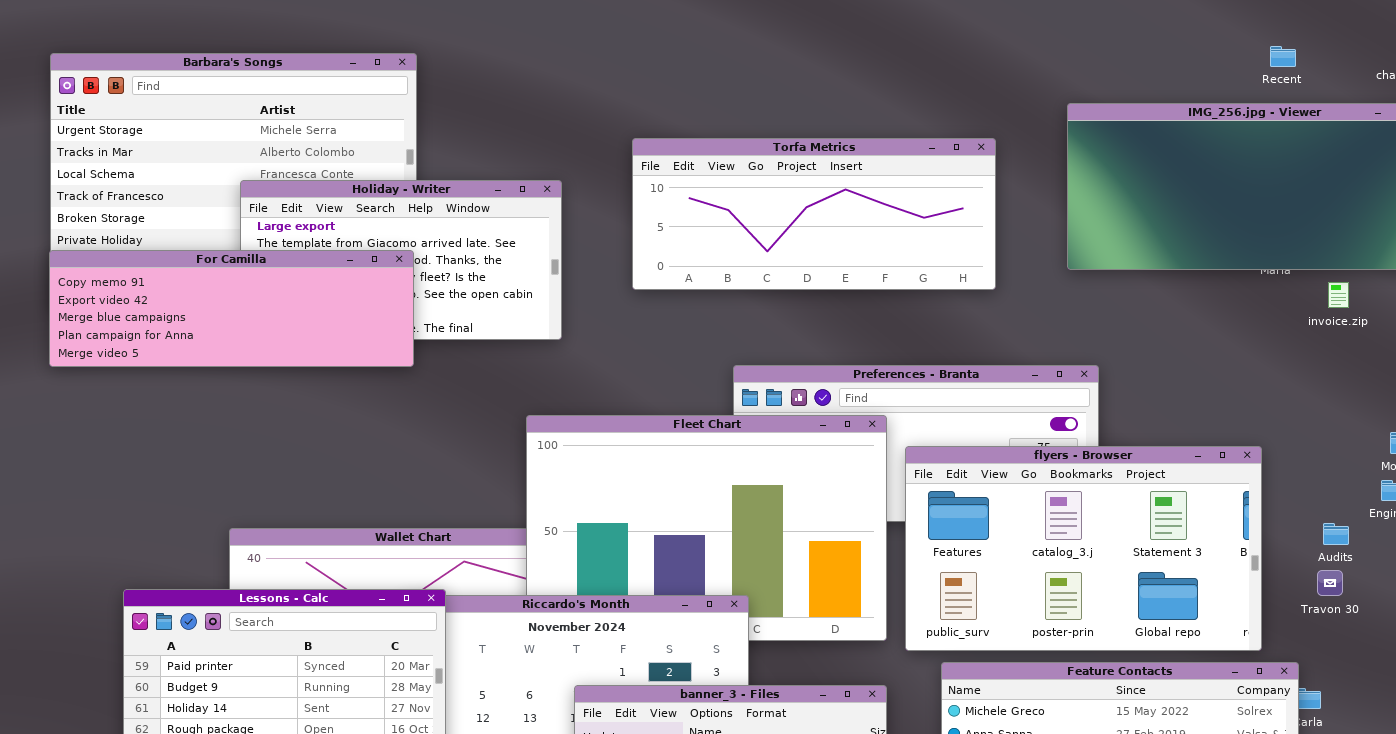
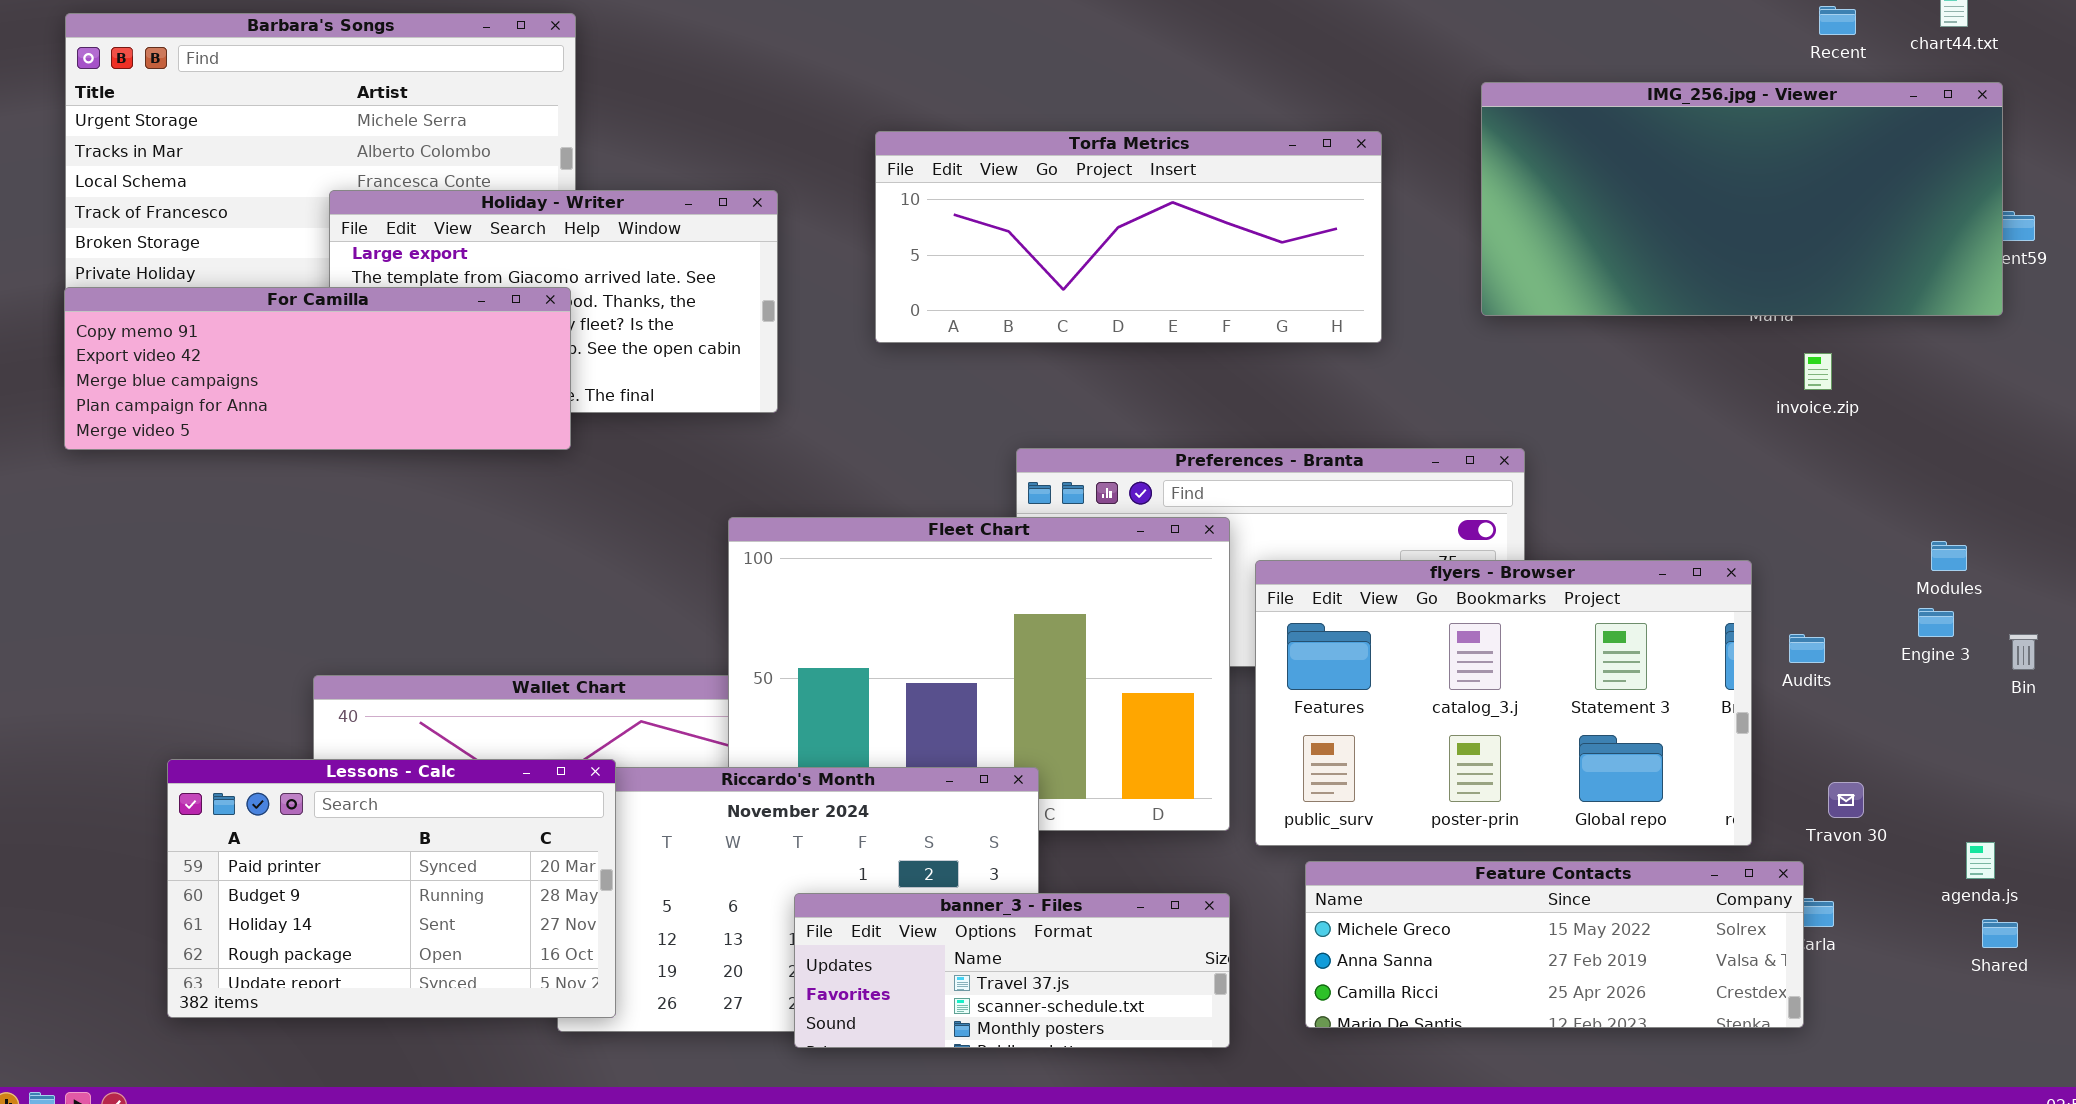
Recent: [1270,46,1296,67] -> [1819,6,1856,35], moved
invoice.zip: [1328,282,1349,308] -> [1804,353,1832,390], moved
Audits: [1323,523,1349,545] -> [1789,634,1825,663], moved
Travon 30: [1317,570,1343,596] -> [1828,782,1864,818], moved

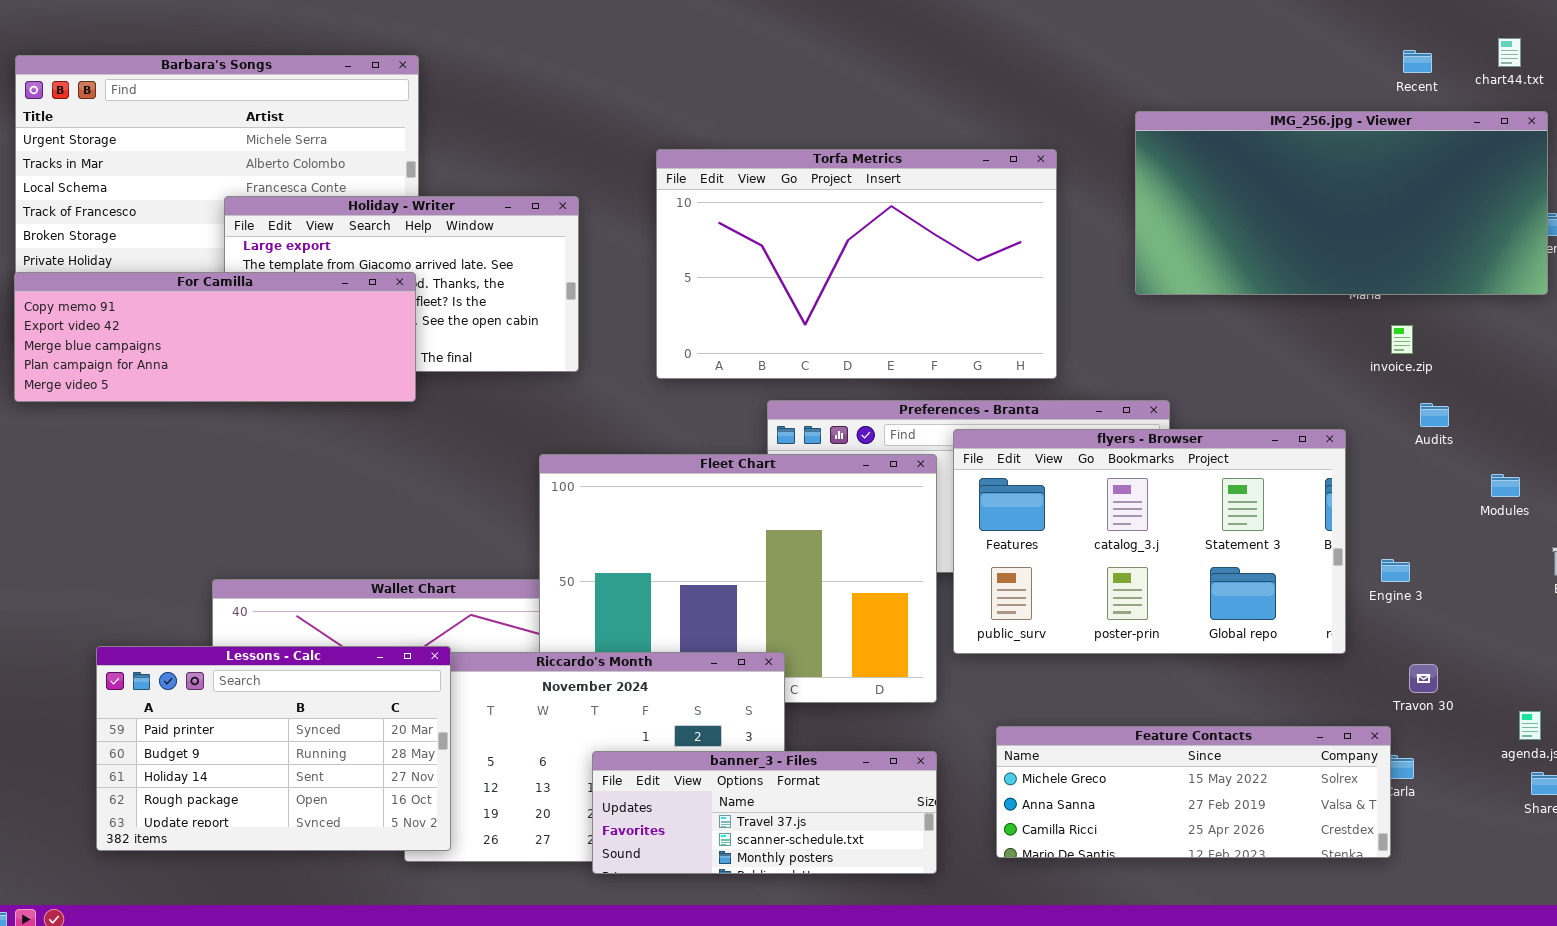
Torfa Metrics: [875,131,1382,343] -> [656,149,1057,379], resized
flyers - Browser: [1255,560,1752,846] -> [953,429,1346,654], moved
Engine 3: [1918,608,1954,637] -> [1381,559,1410,582], moved
Audits: [1789,634,1825,663] -> [1420,403,1449,427], moved

